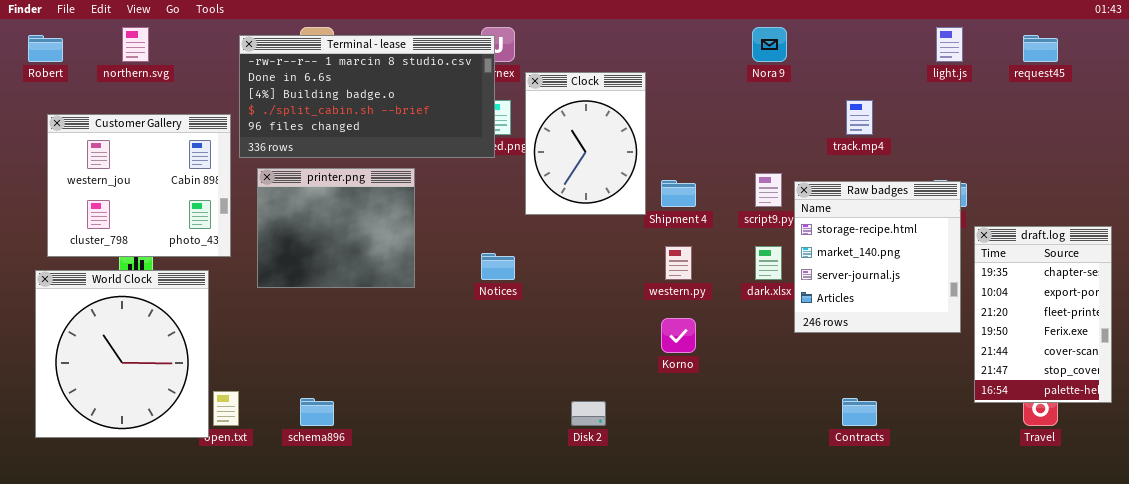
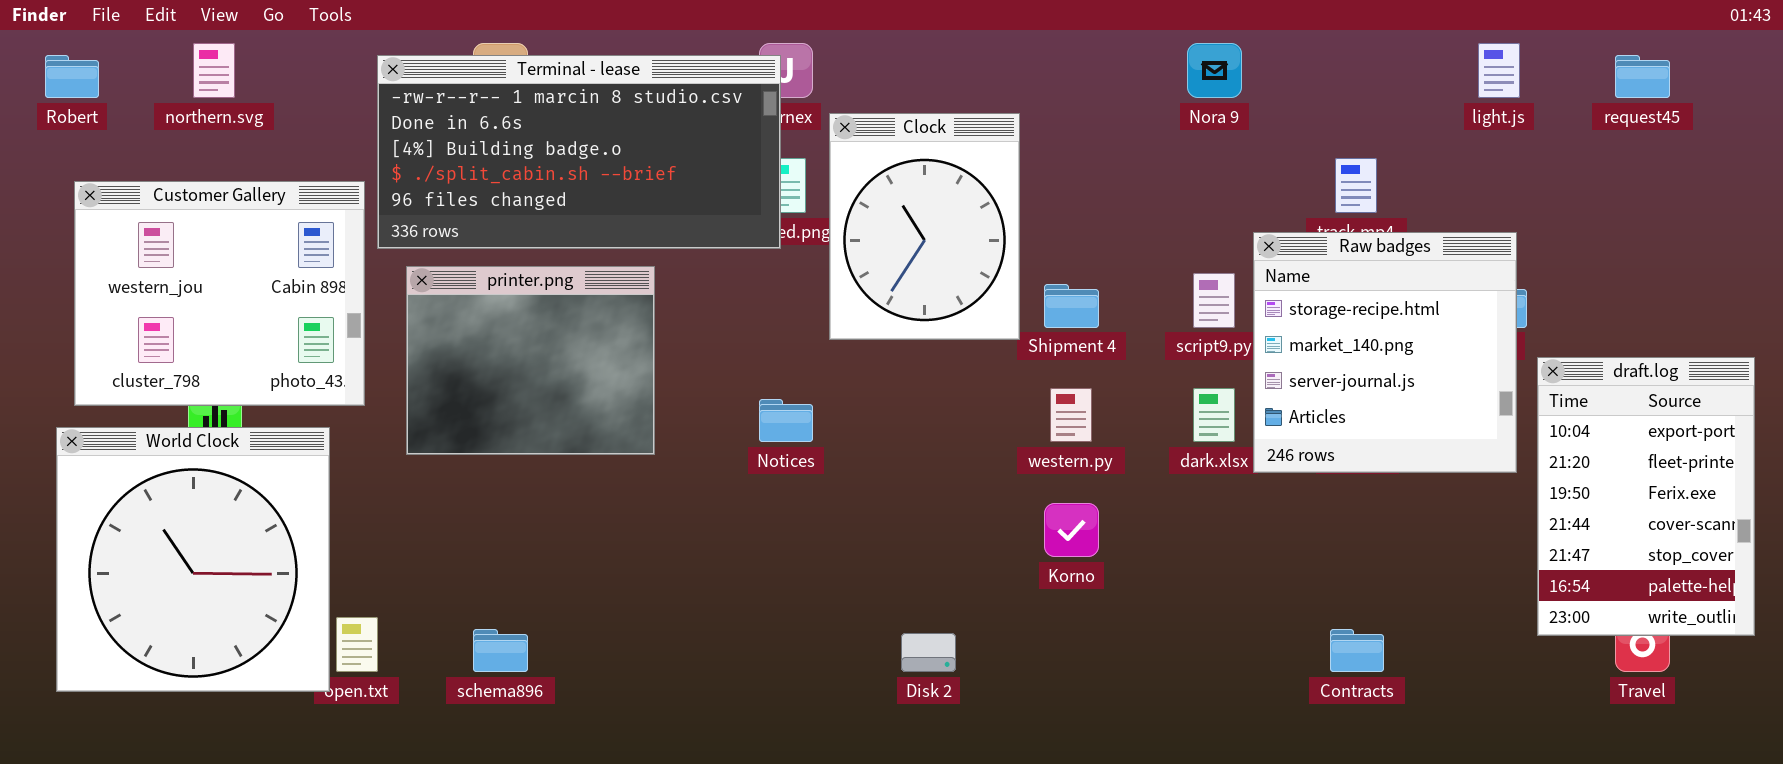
Raw badges: [794,181,961,333] -> [1253,232,1517,473], moved
draft.log: [974,226,1112,403] -> [1537,357,1755,636], scrolled down 1 row

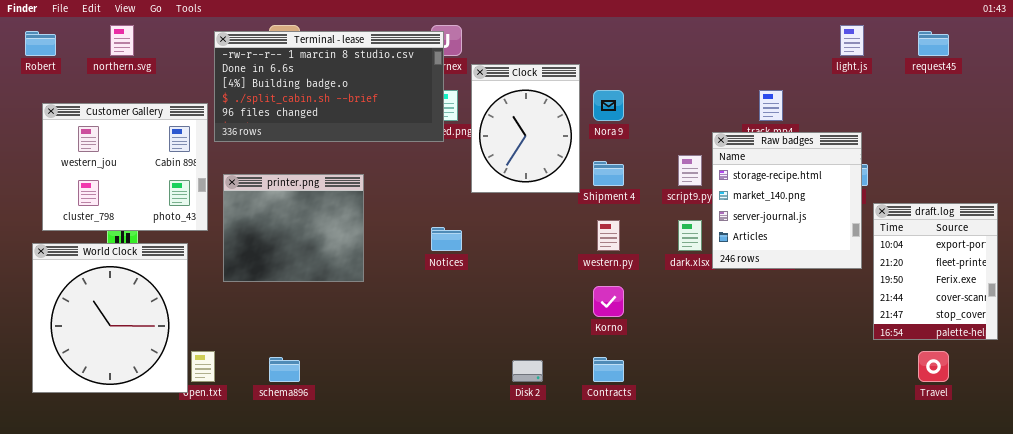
Nora 9: [1187,43,1242,98] -> [593,90,624,121], moved
printer.png: [406,266,655,455] -> [223,174,364,282], moved
draft.log: [1537,357,1755,636] -> [873,203,998,340], resized
Contracts: [1330,629,1384,672] -> [593,357,624,382], moved

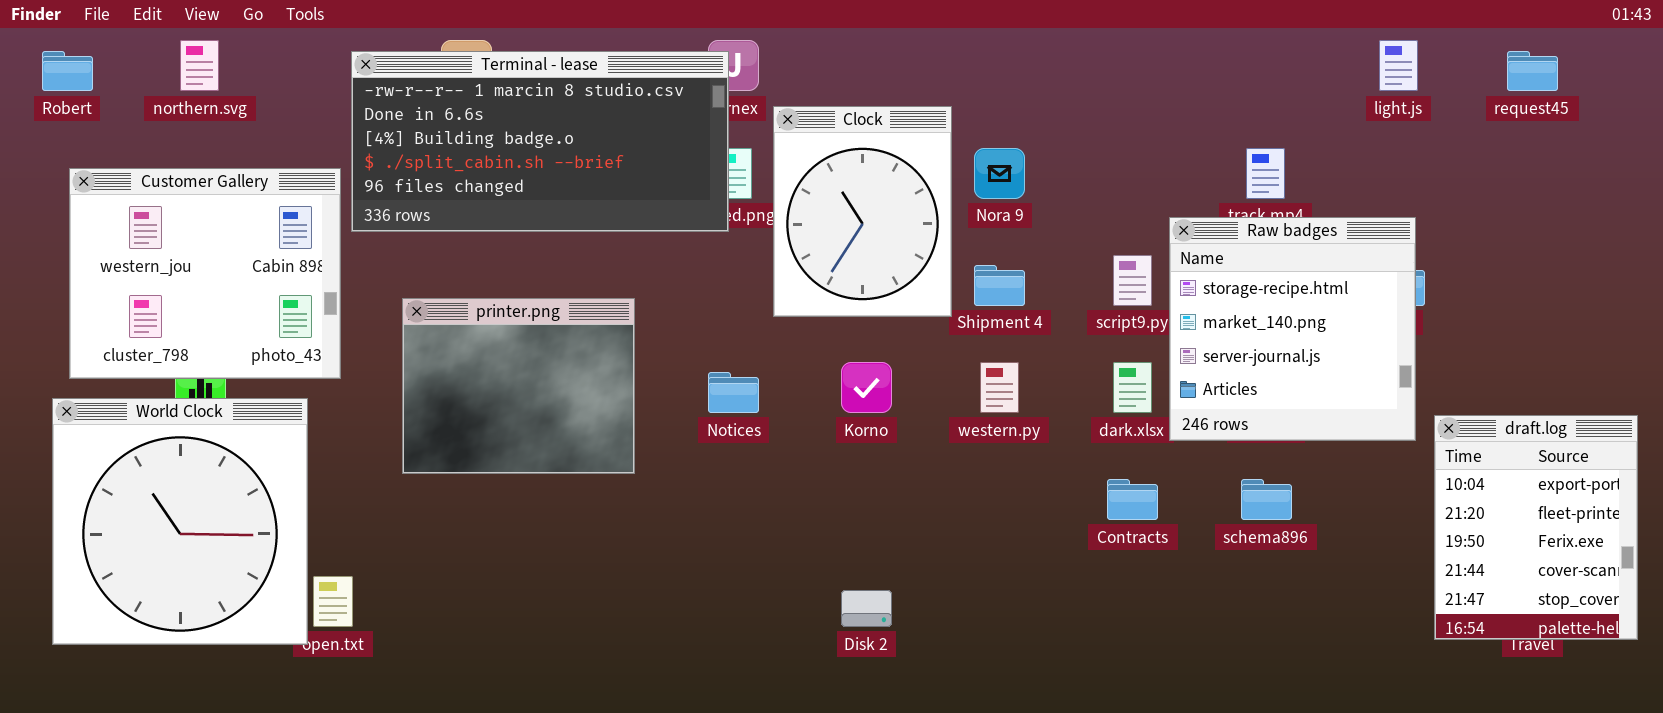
printer.png: [223,174,364,282] -> [402,298,635,474], moved
draft.log: [873,203,998,340] -> [1434,415,1638,640], moved
Korno: [593,286,624,317] -> [841,362,892,413], moved
schema896: [269,357,300,382] -> [1241,479,1292,520], moved
Contracts: [593,357,624,382] -> [1107,479,1158,520], moved

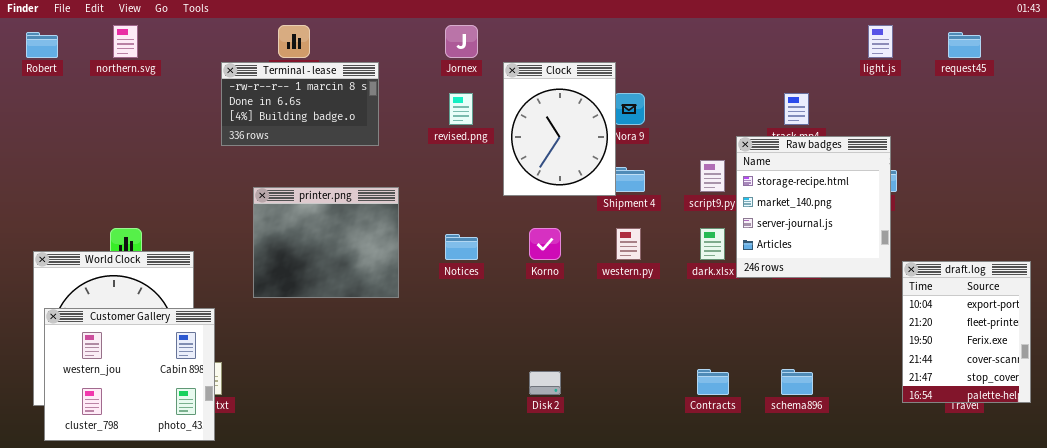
Terminal - lease: [351,51,729,232] -> [221,62,379,146], resized
Clock: [773,106,952,317] -> [503,62,616,196], moved
Customer Gallery: [69,168,341,379] -> [44,308,215,441], moved
Contracts: [1107,479,1158,520] -> [697,369,729,395], moved
schema896: [1241,479,1292,520] -> [781,369,813,395], moved

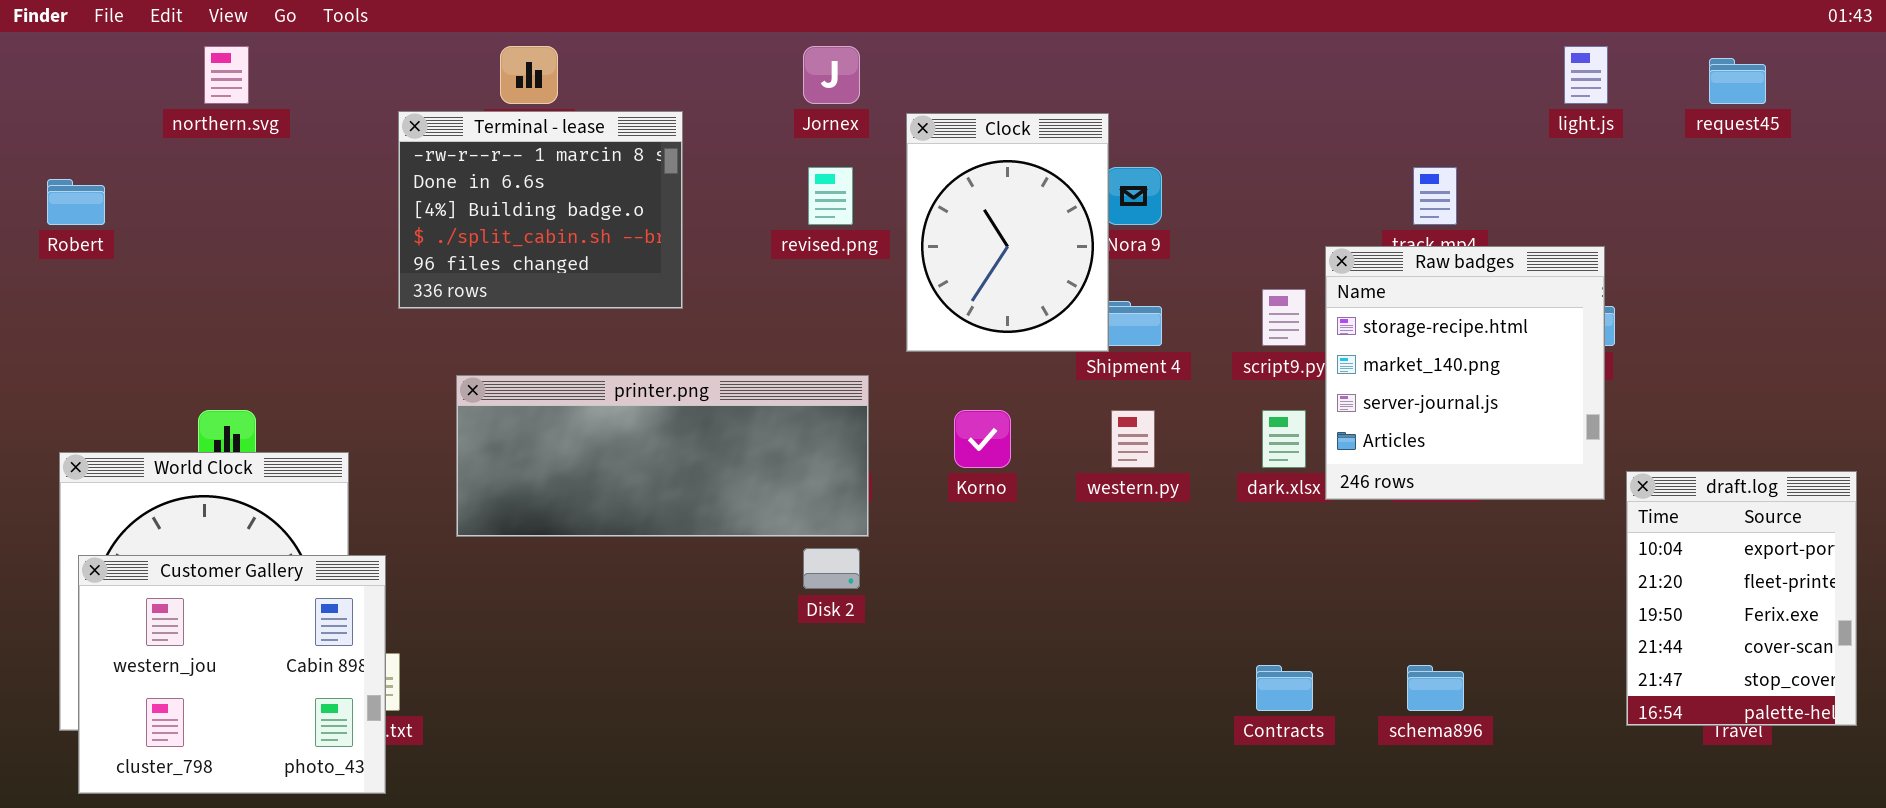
Robert: [26,32,58,58] -> [47,179,105,225], moved
Terminal - lease: [221,62,379,146] -> [398,111,683,309], resized
printer.png: [253,187,399,298] -> [456,375,869,537], resized
Disk 2: [529,371,561,395] -> [803,548,860,589], moved

